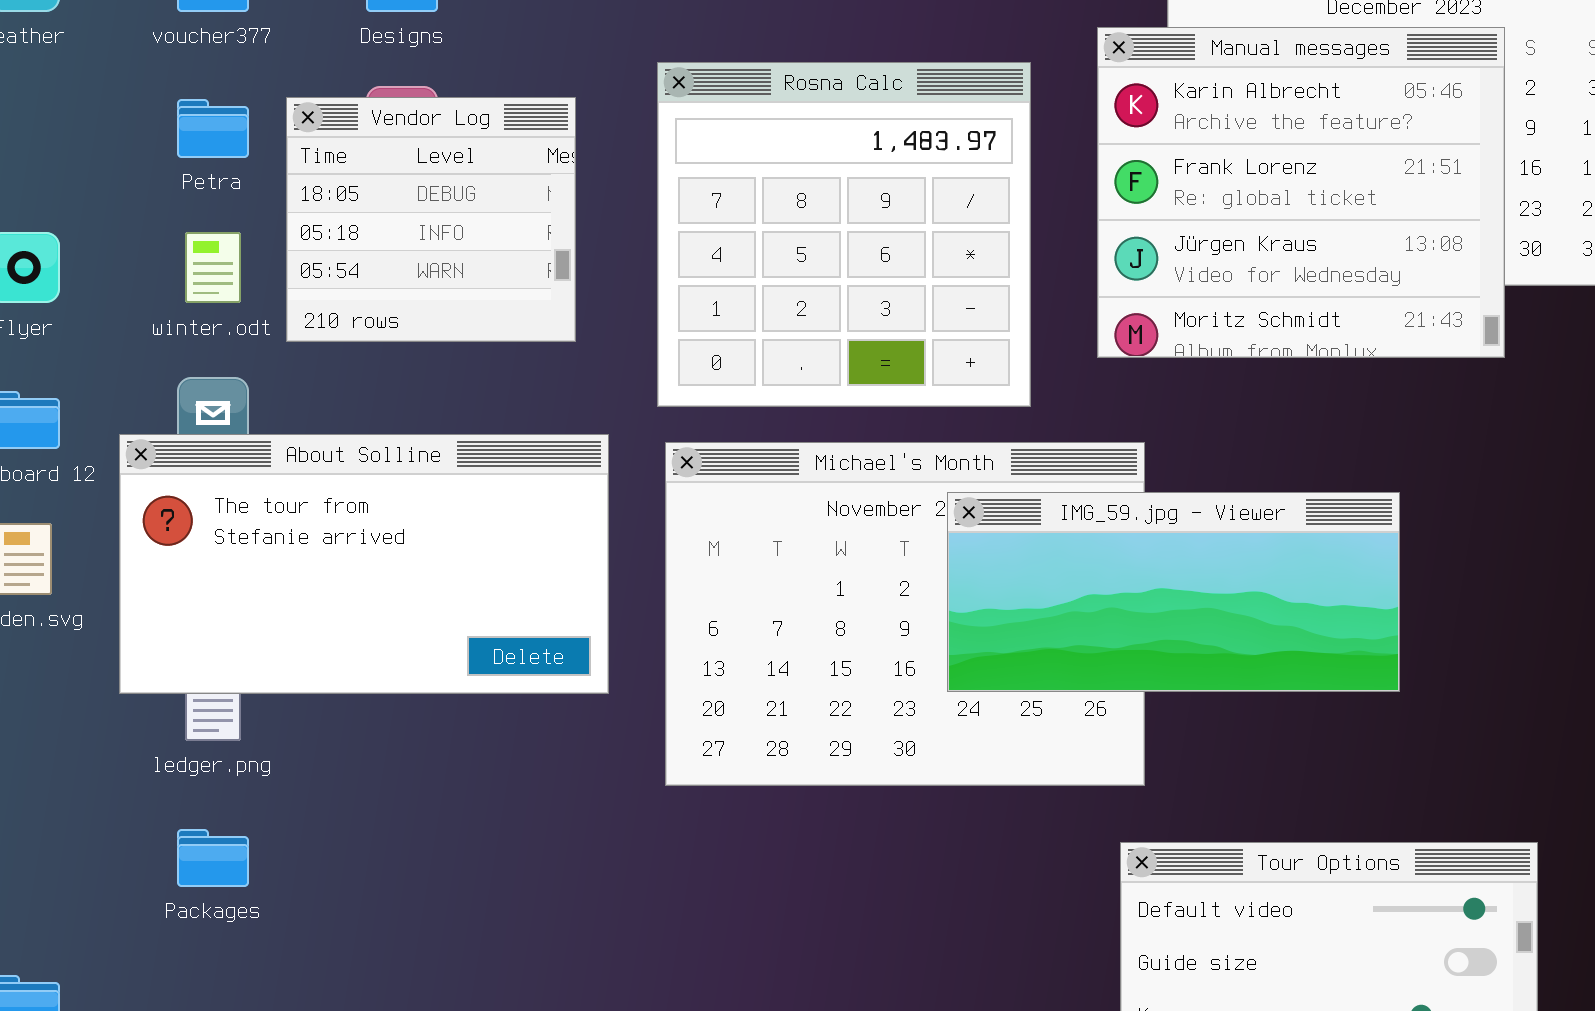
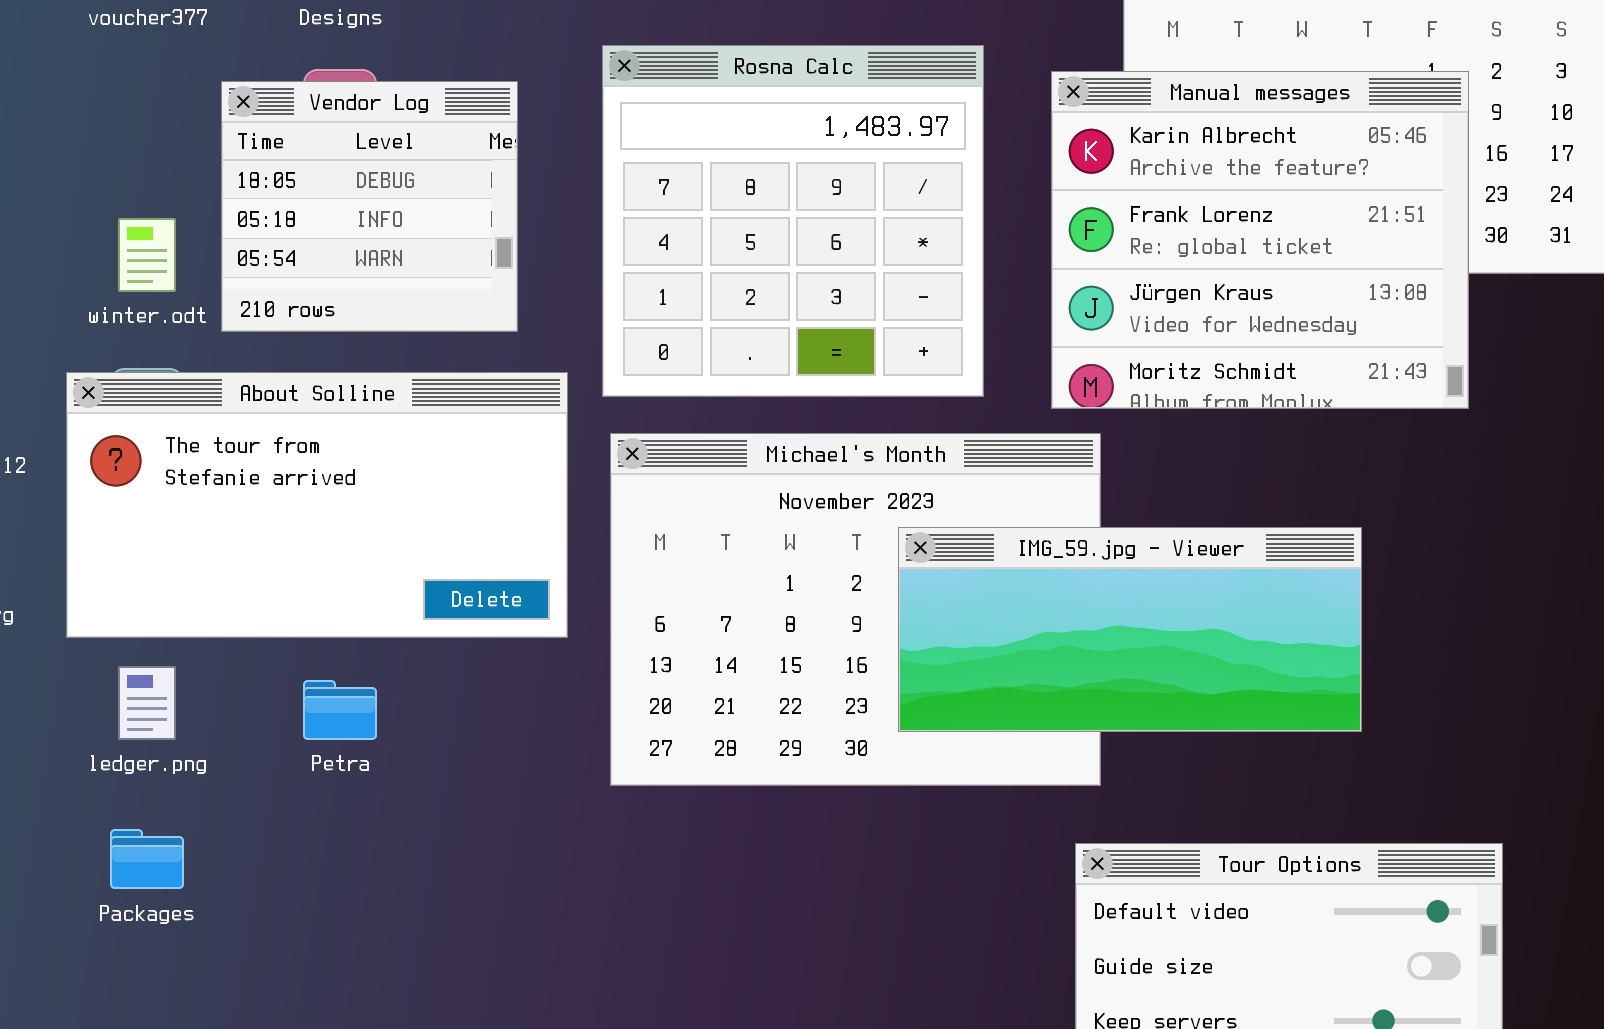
Manual messages: [1097,27,1505,358] -> [1051,71,1469,409], moved
Petra: [177,99,249,158] -> [303,680,377,740], moved
About Solline: [119,434,609,694] -> [66,372,568,638], moved
IMG_59.jpg - Viewer: [947,492,1400,692] -> [898,527,1362,732], moved

